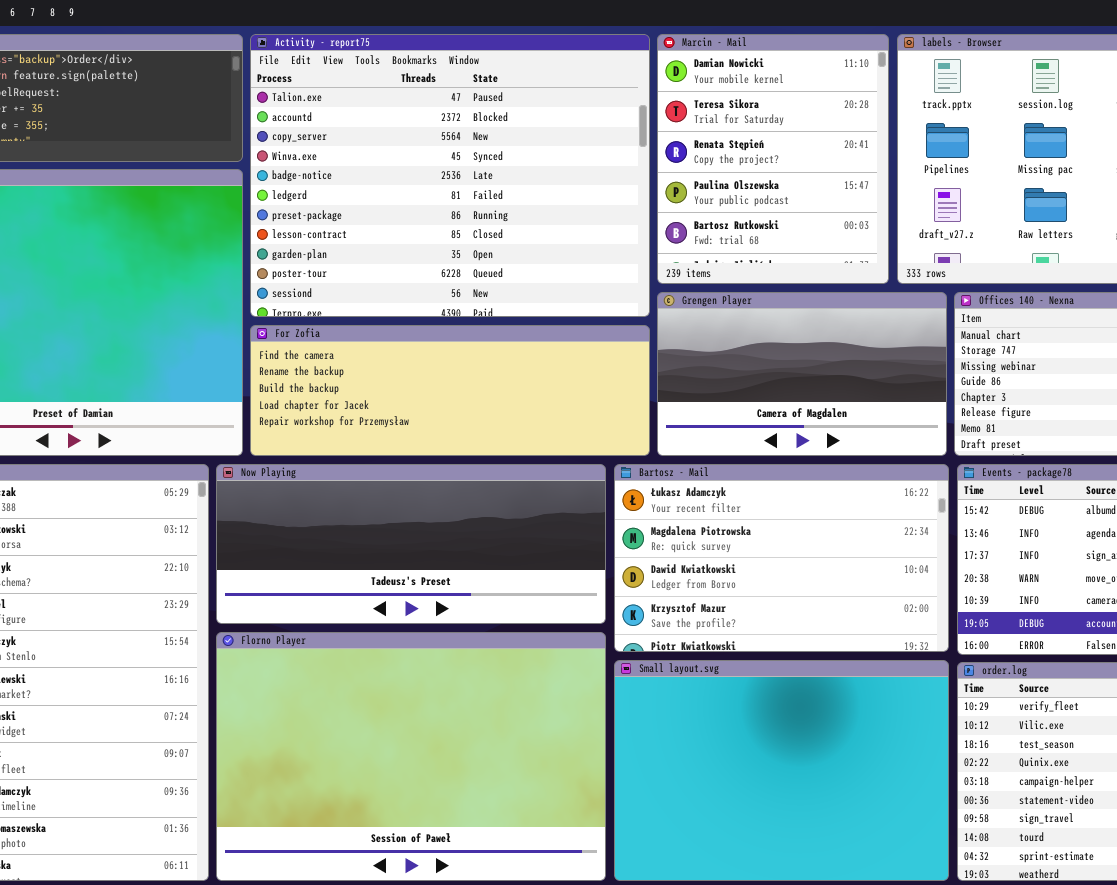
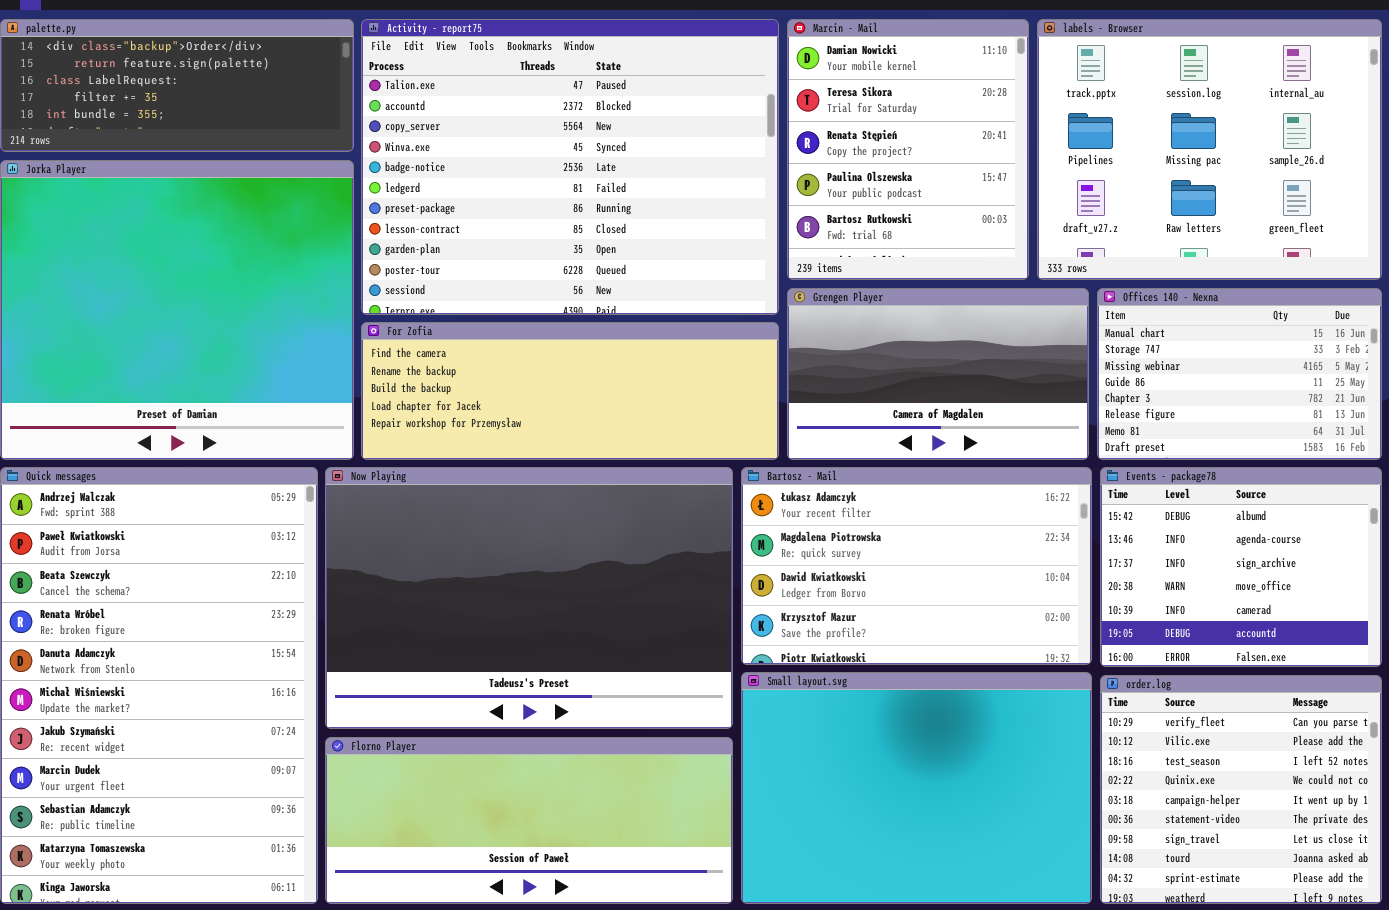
Now Playing: [216,464,606,624] -> [325,467,733,729], resized
Florno Player: [216,632,606,881] -> [325,737,733,904], resized

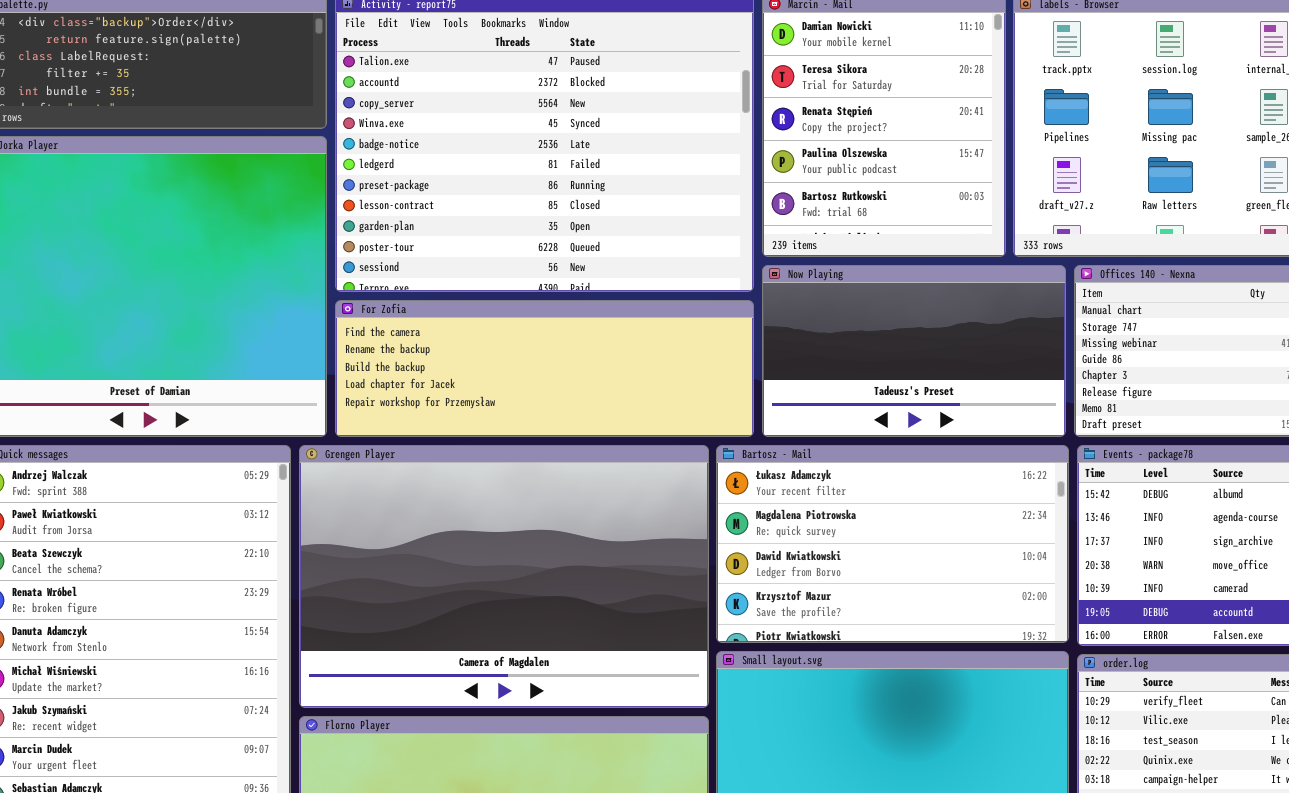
Grengen Player: [787,288,1089,460] -> [299,445,709,708], moved, resized
Now Playing: [325,467,733,729] -> [762,265,1066,437], moved, resized

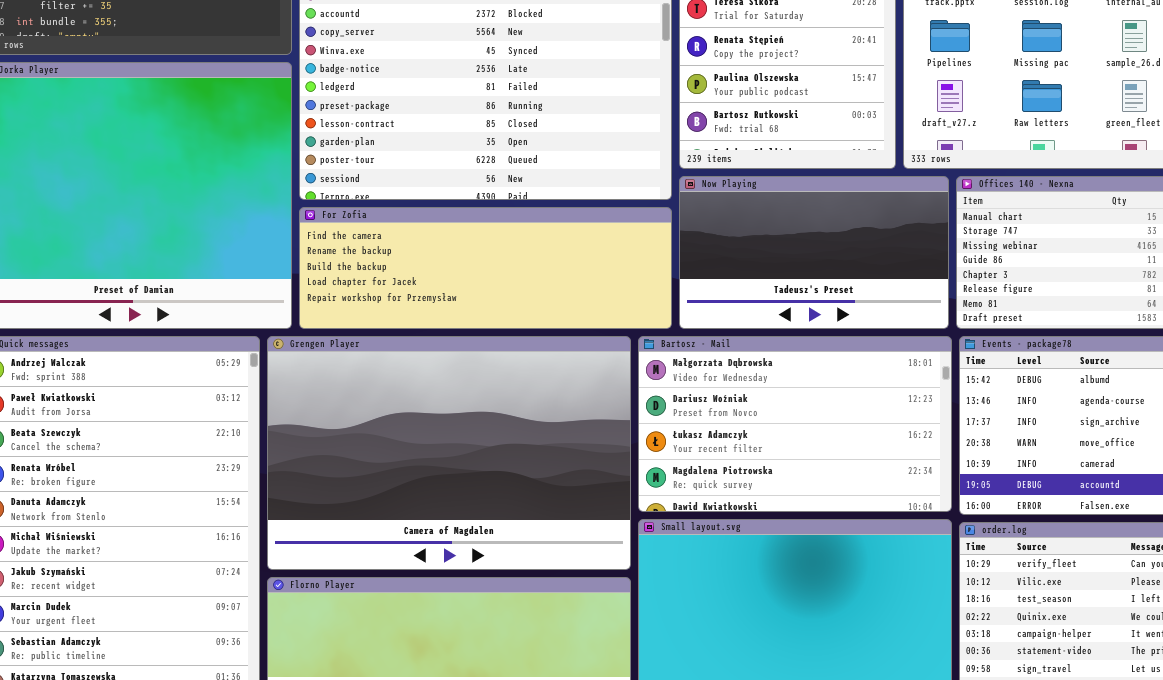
Bartosz - Mail: [716,445,1069,643] -> [638,336,952,512], scrolled up 2 rows

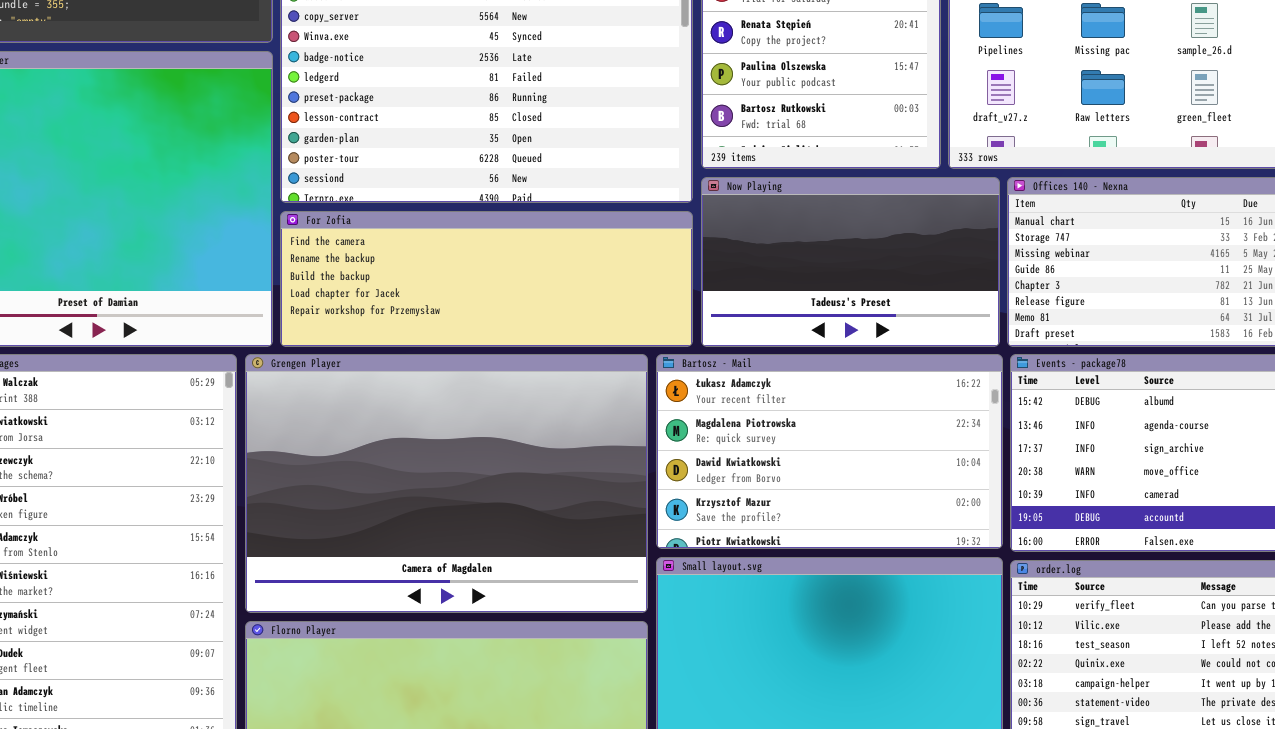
Bartosz - Mail: [638,336,952,512] -> [656,354,1003,549], scrolled down 2 rows

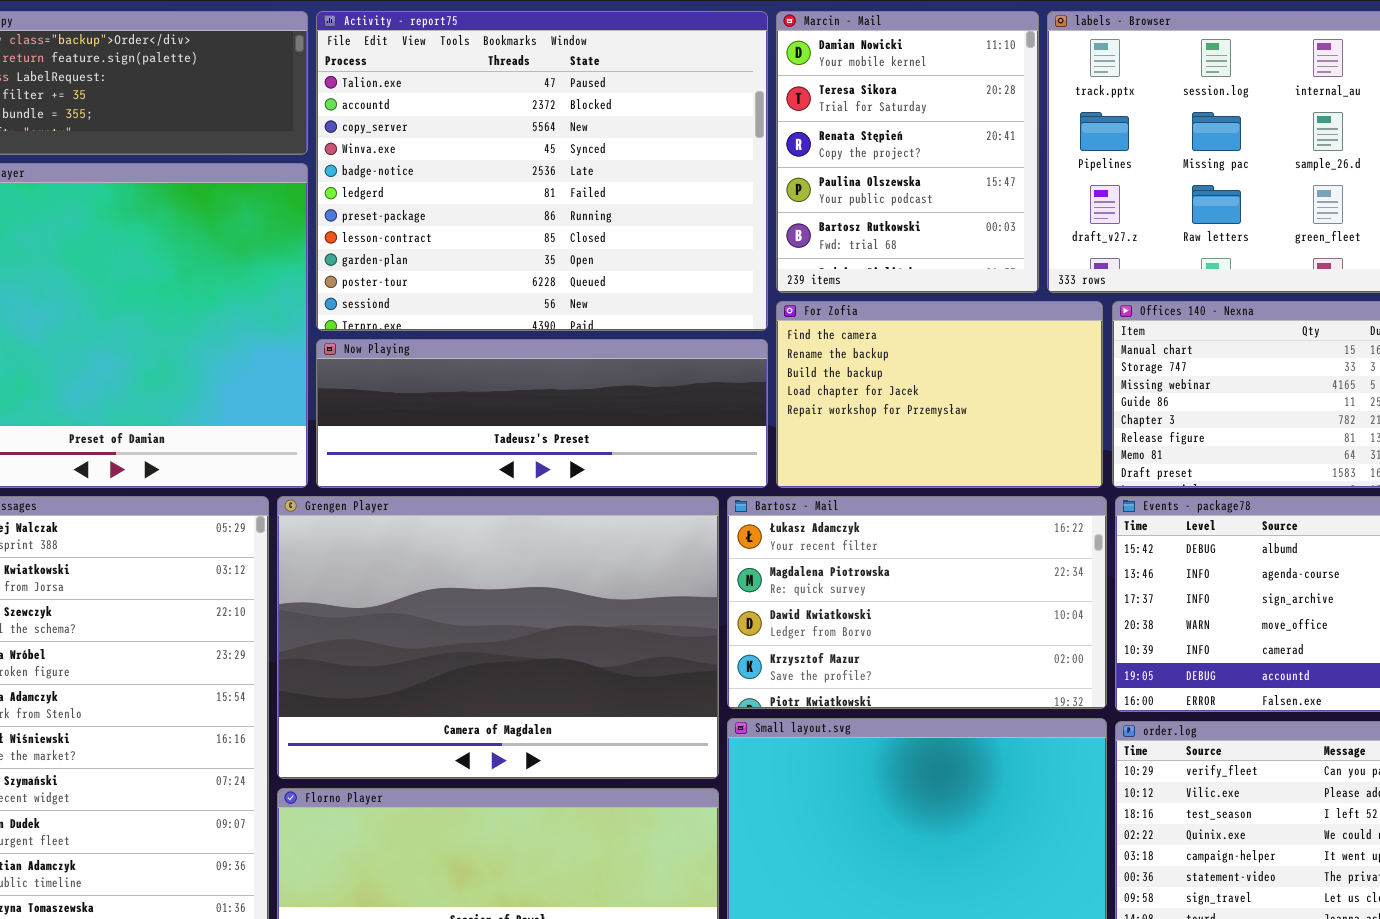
Now Playing: [701,177,1000,347] -> [316,339,768,488], moved, resized
For Zofia: [280,211,693,347] -> [776,301,1103,488], moved, resized

